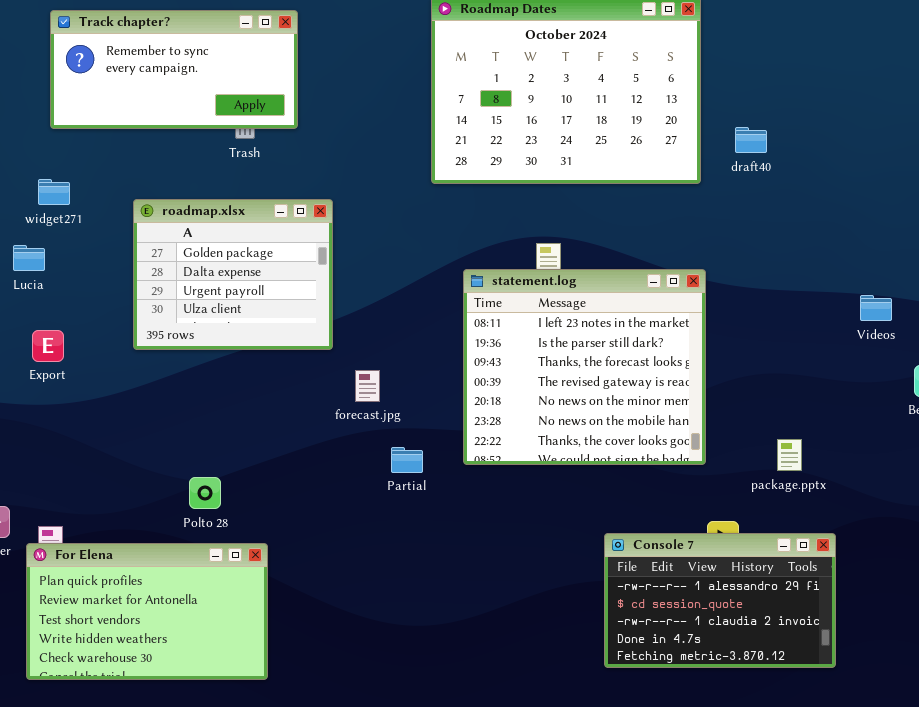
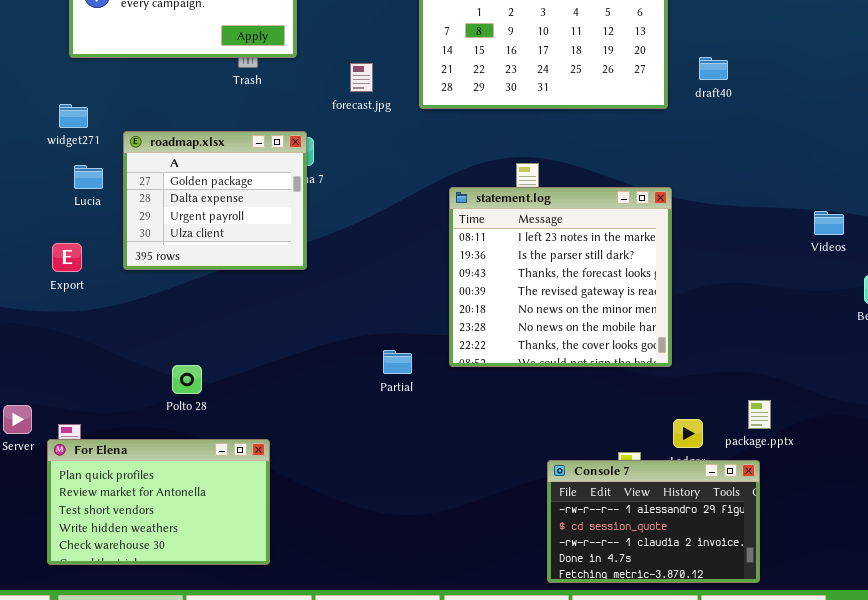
roadmap.xlsx: [133,199,333,350] -> [123,131,307,270], moved
Lucia: [13,245,45,271] -> [74,165,103,189], moved
forecast.jpg: [355,370,380,402] -> [350,63,373,92], moved
package.pptx: [777,439,802,471] -> [748,400,771,429], moved
Polto 28: [189,477,221,509] -> [172,365,202,394], moved
Console 7: [604,533,836,668] -> [547,460,760,583], moved

